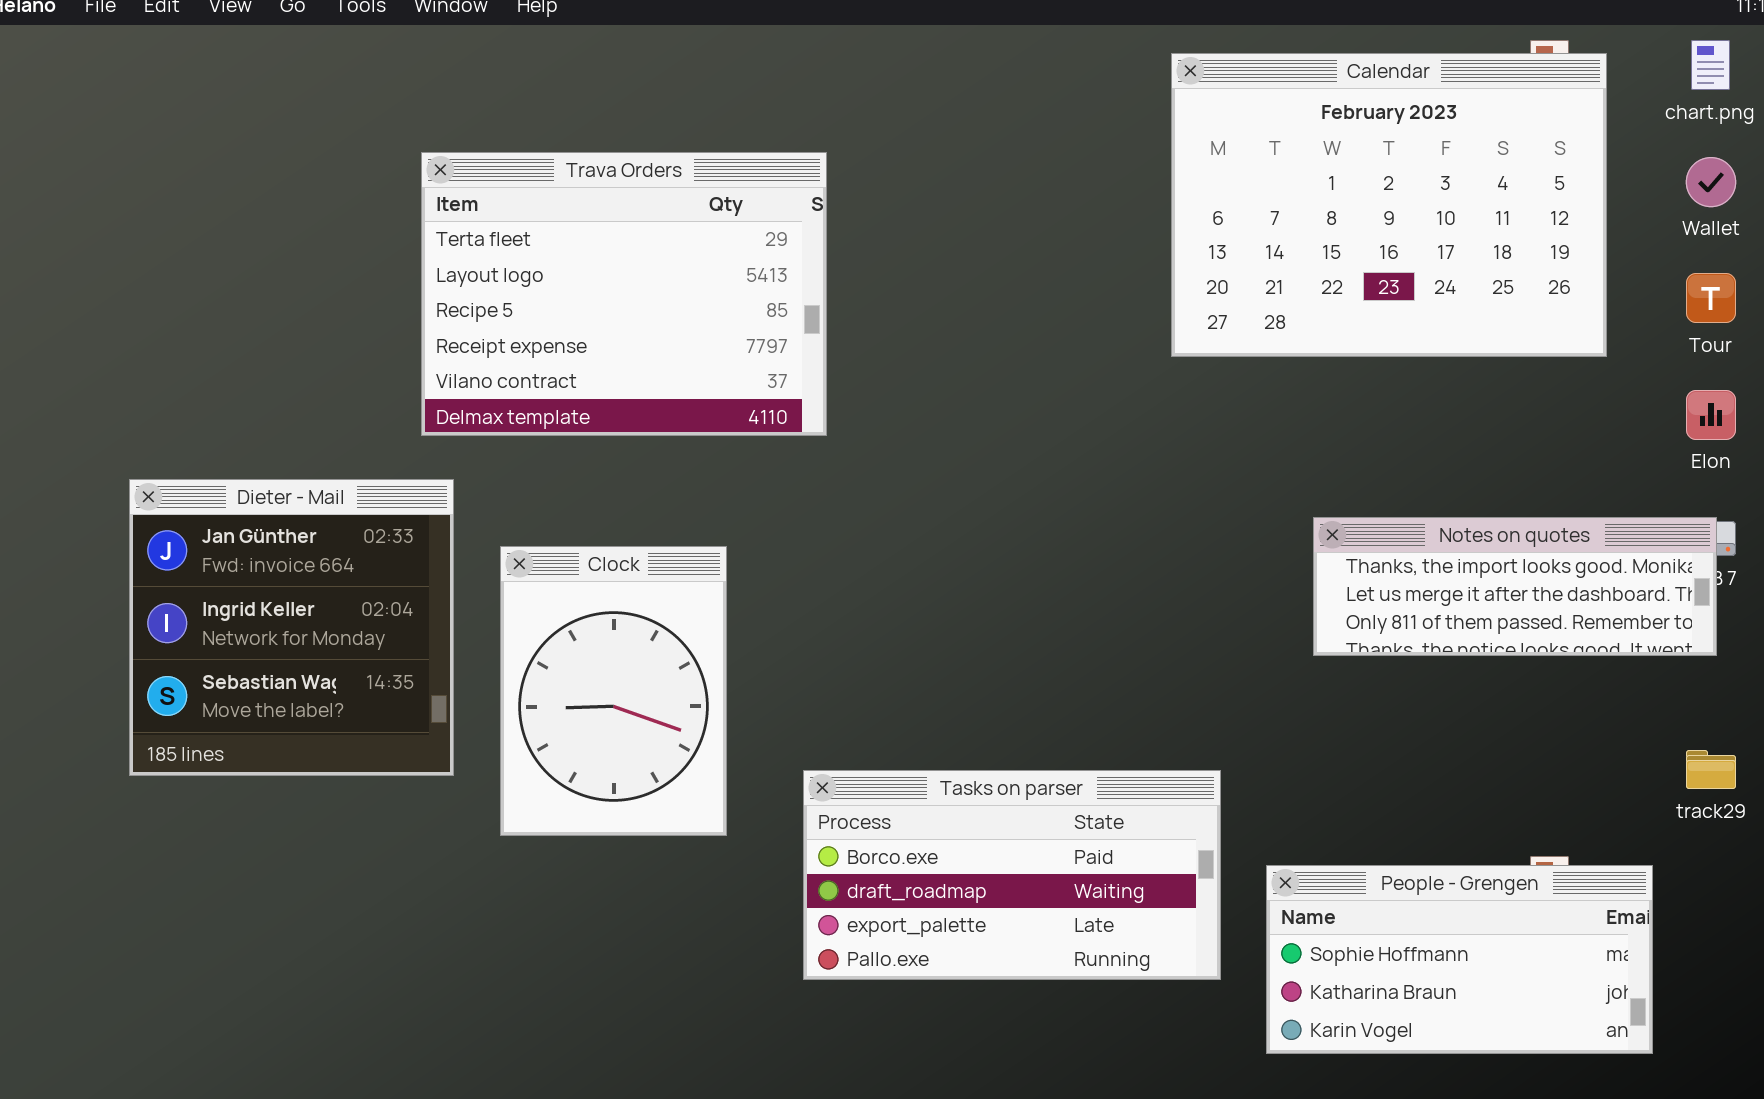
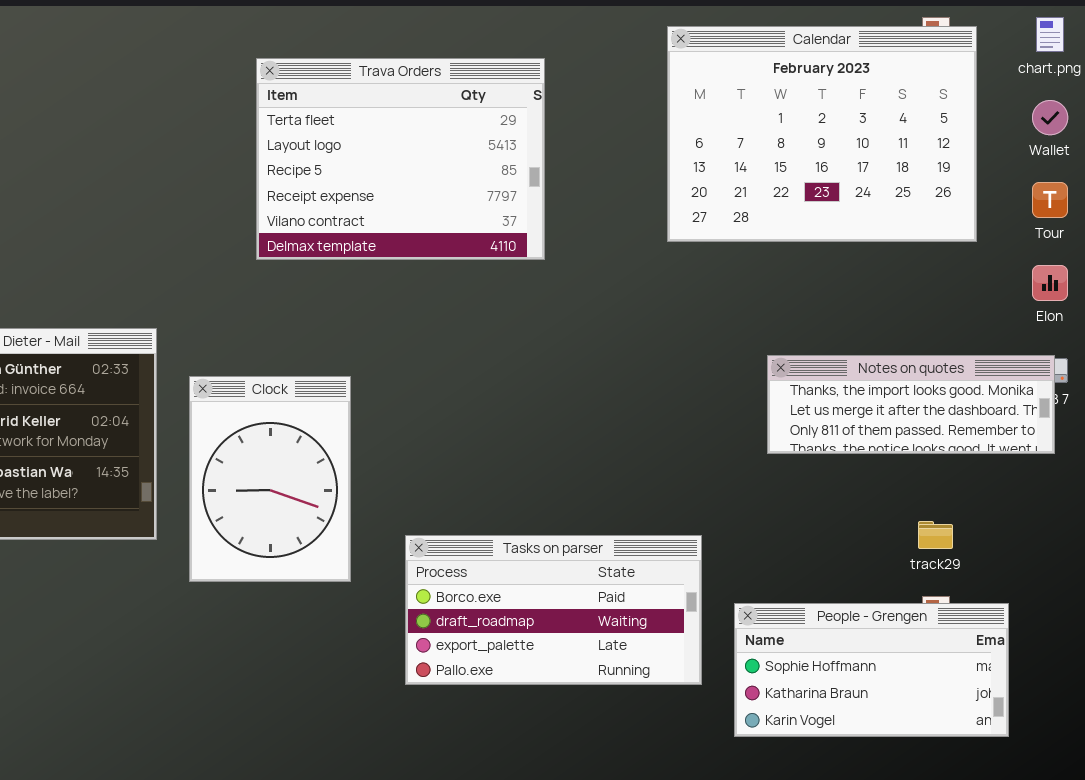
Trava Orders: [421,152,827,436] -> [256,58,545,260], moved
track29: [1686,750,1736,789] -> [918,521,953,549], moved

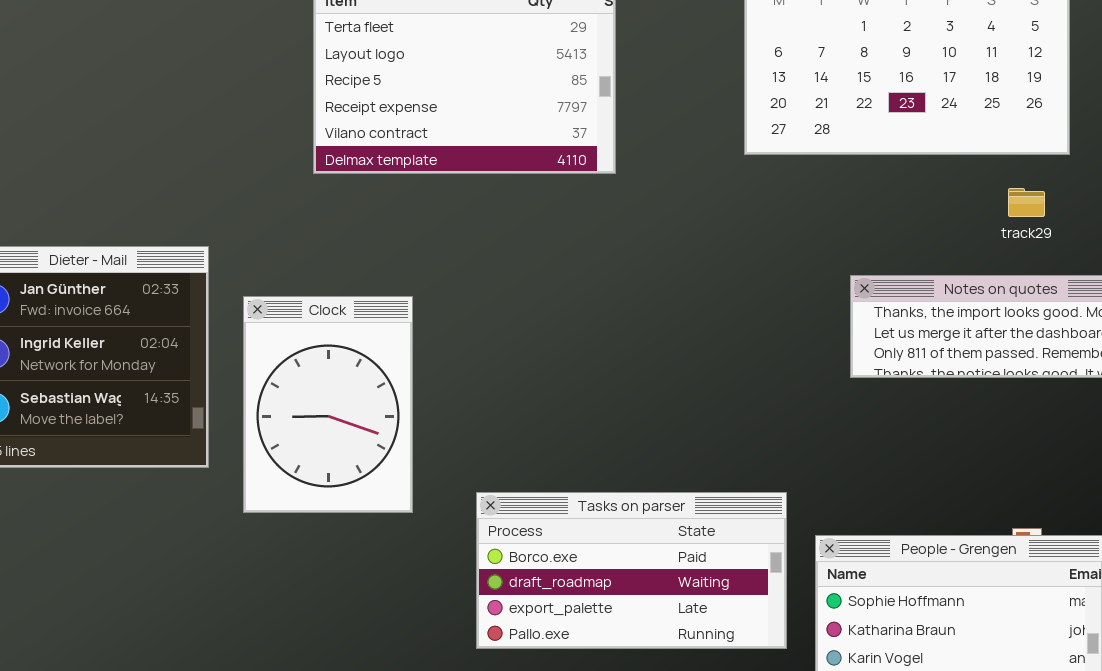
track29: [918,521,953,549] -> [1008,188,1045,217], moved
Tasks on parser: [405,535,702,685] -> [476,492,787,649], moved

